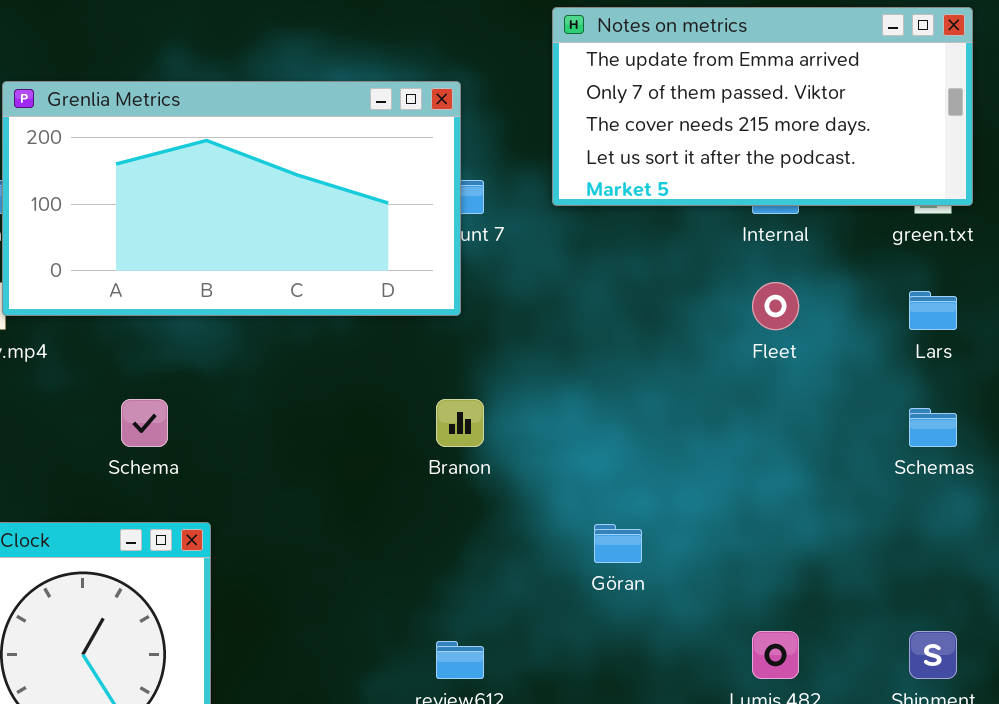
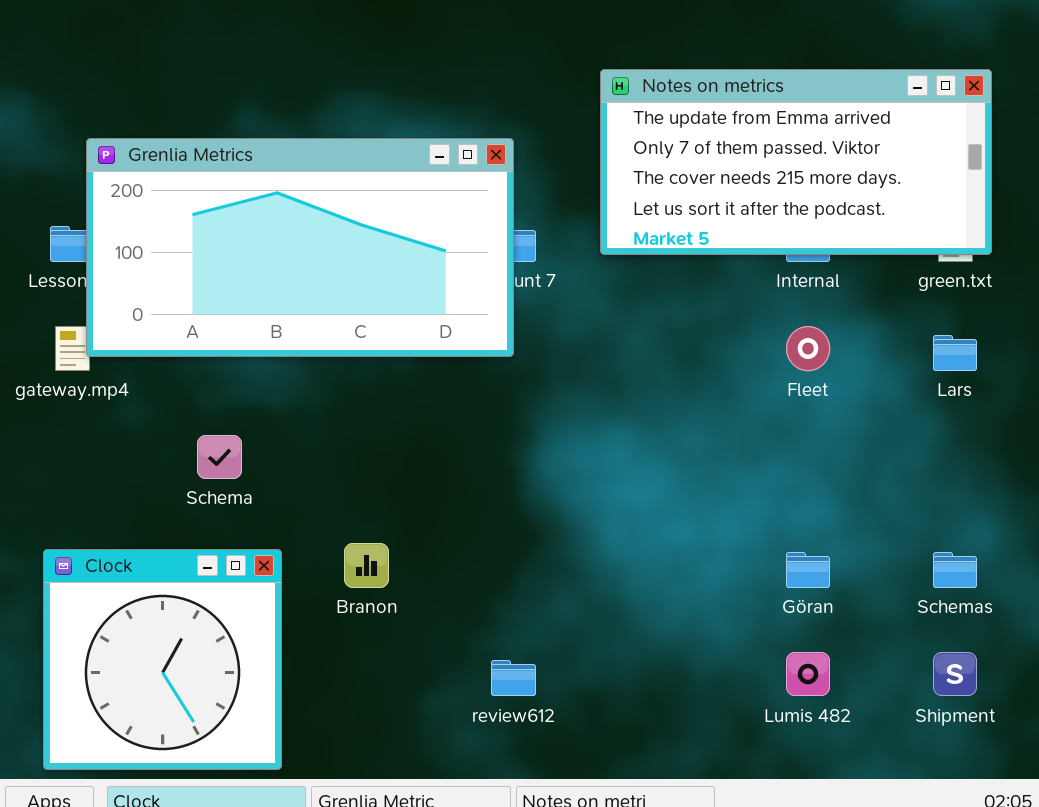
Branon: [436,399,484,447] -> [344,543,389,588], moved
Schemas: [909,408,957,447] -> [933,552,977,588], moved
Göran: [594,524,642,563] -> [786,552,830,588], moved

